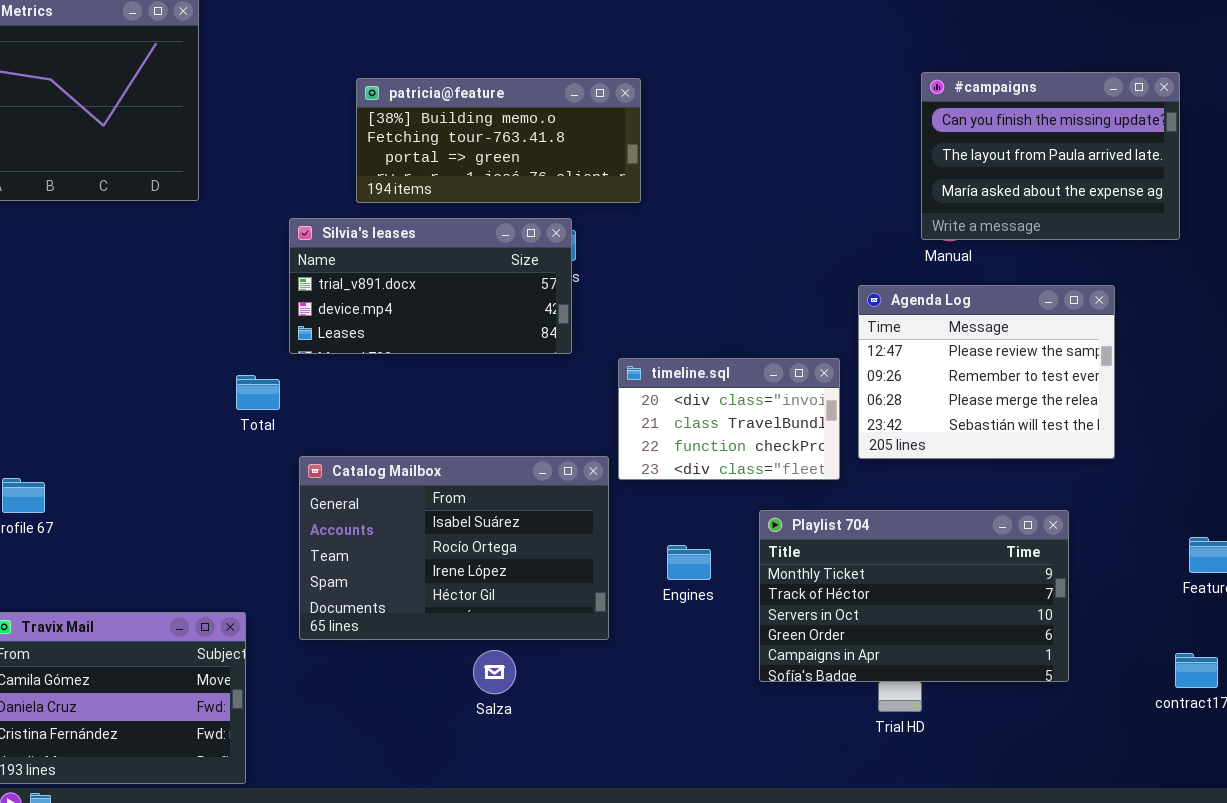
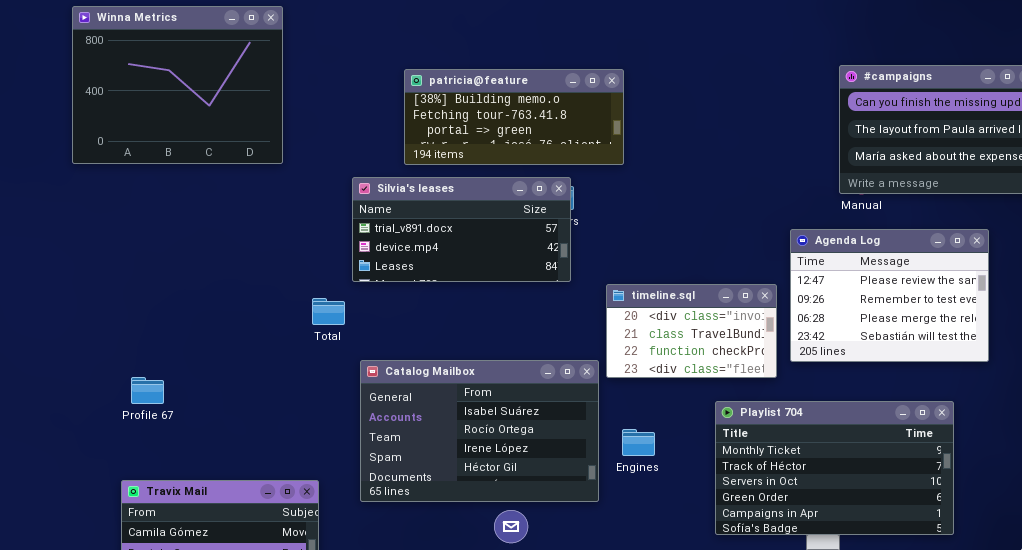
Engines: [667,545,711,580] -> [622,429,655,456], moved

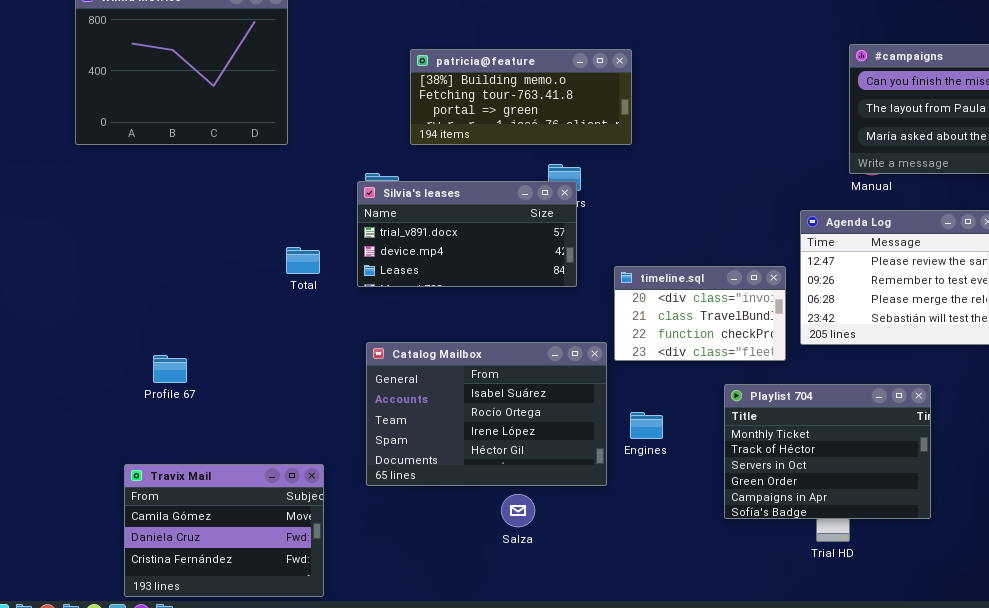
Silvia's leases: [352,177,571,282] -> [357,181,577,287], moved
Total: [312,298,345,325] -> [286,247,320,274], moved
Profile 67: [131,377,164,404] -> [153,355,187,383], moved
Playlist 704: [715,401,954,535] -> [724,384,931,519], resized

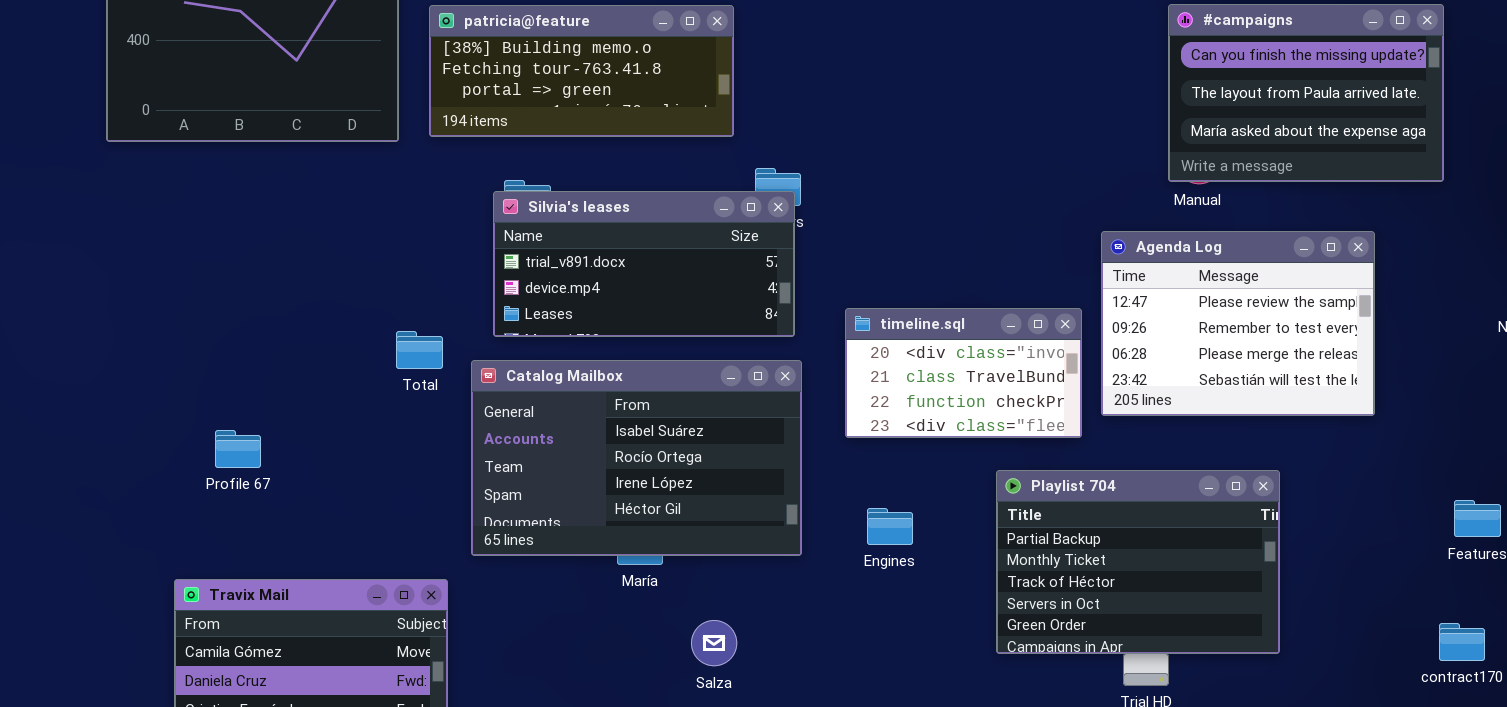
patricia@feature: [410,49,632,145] -> [429,5,734,137], moved
Total: [286,247,320,274] -> [396,331,443,369], moved
Catalog Mailbox: [366,342,607,486] -> [471,360,802,556], moved
Playlist 704: [724,384,931,519] -> [996,470,1280,654], scrolled up 1 row

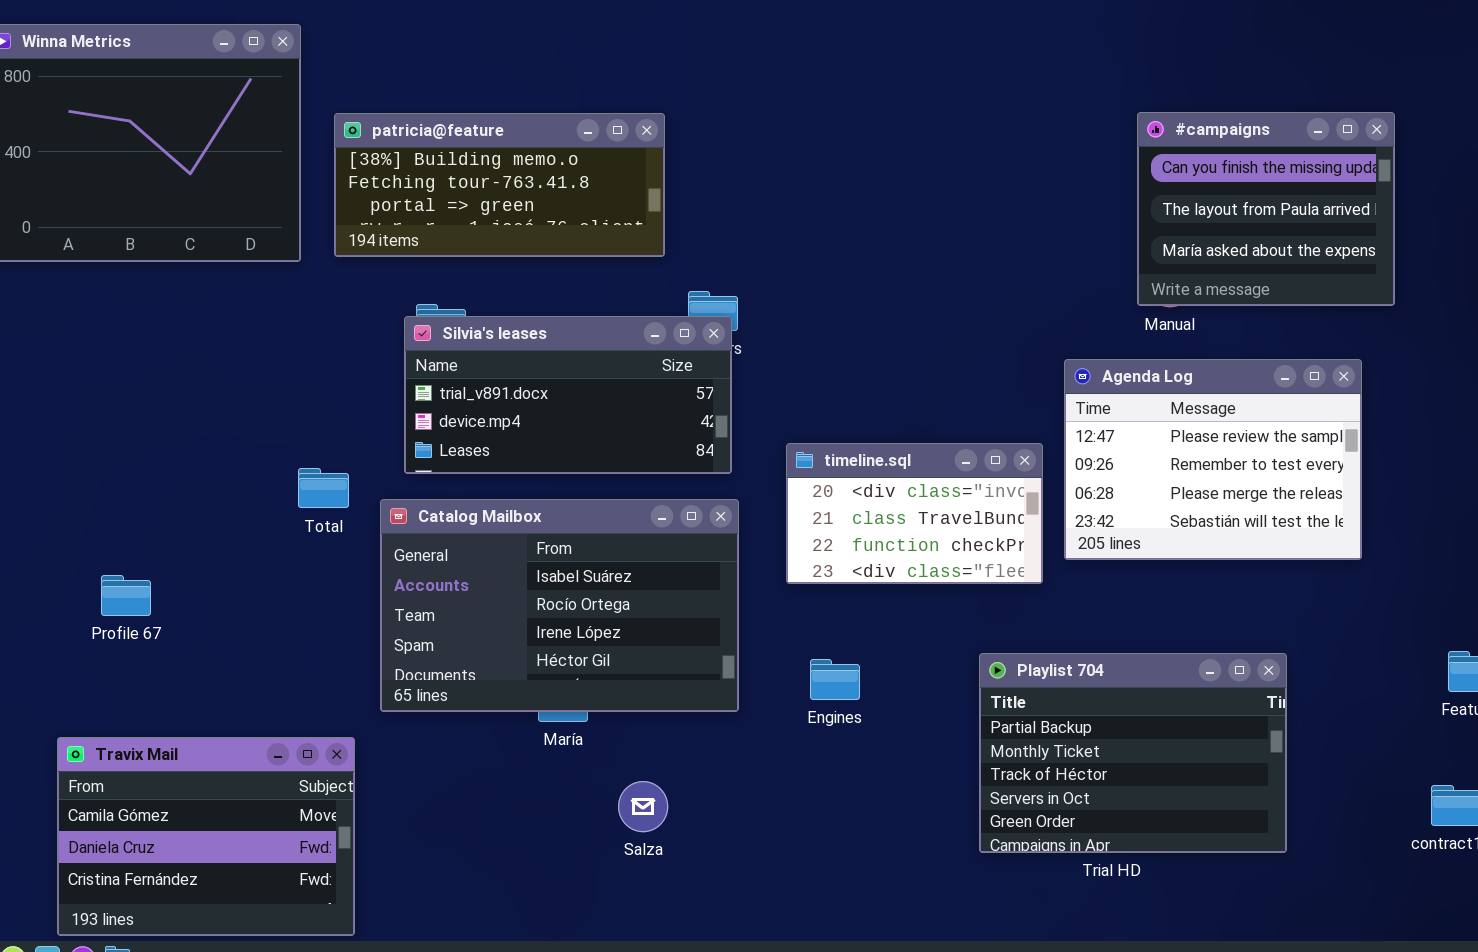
#campaigns: [1168,4,1444,182] -> [1137,112,1395,306], resized
Playlist 704: [996,470,1280,654] -> [979,653,1287,853], moved

